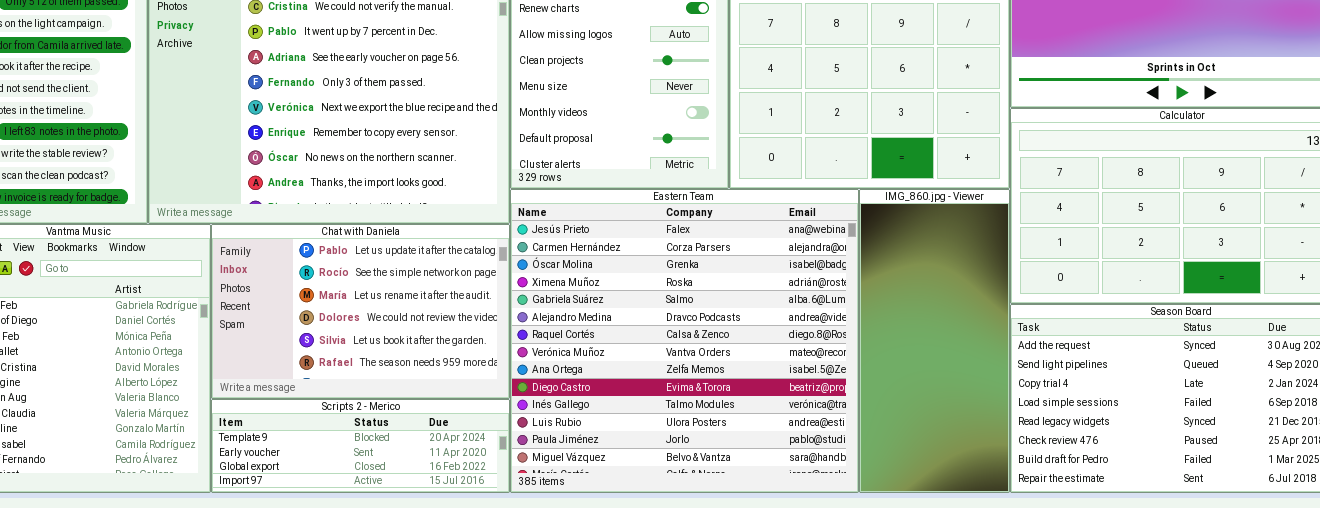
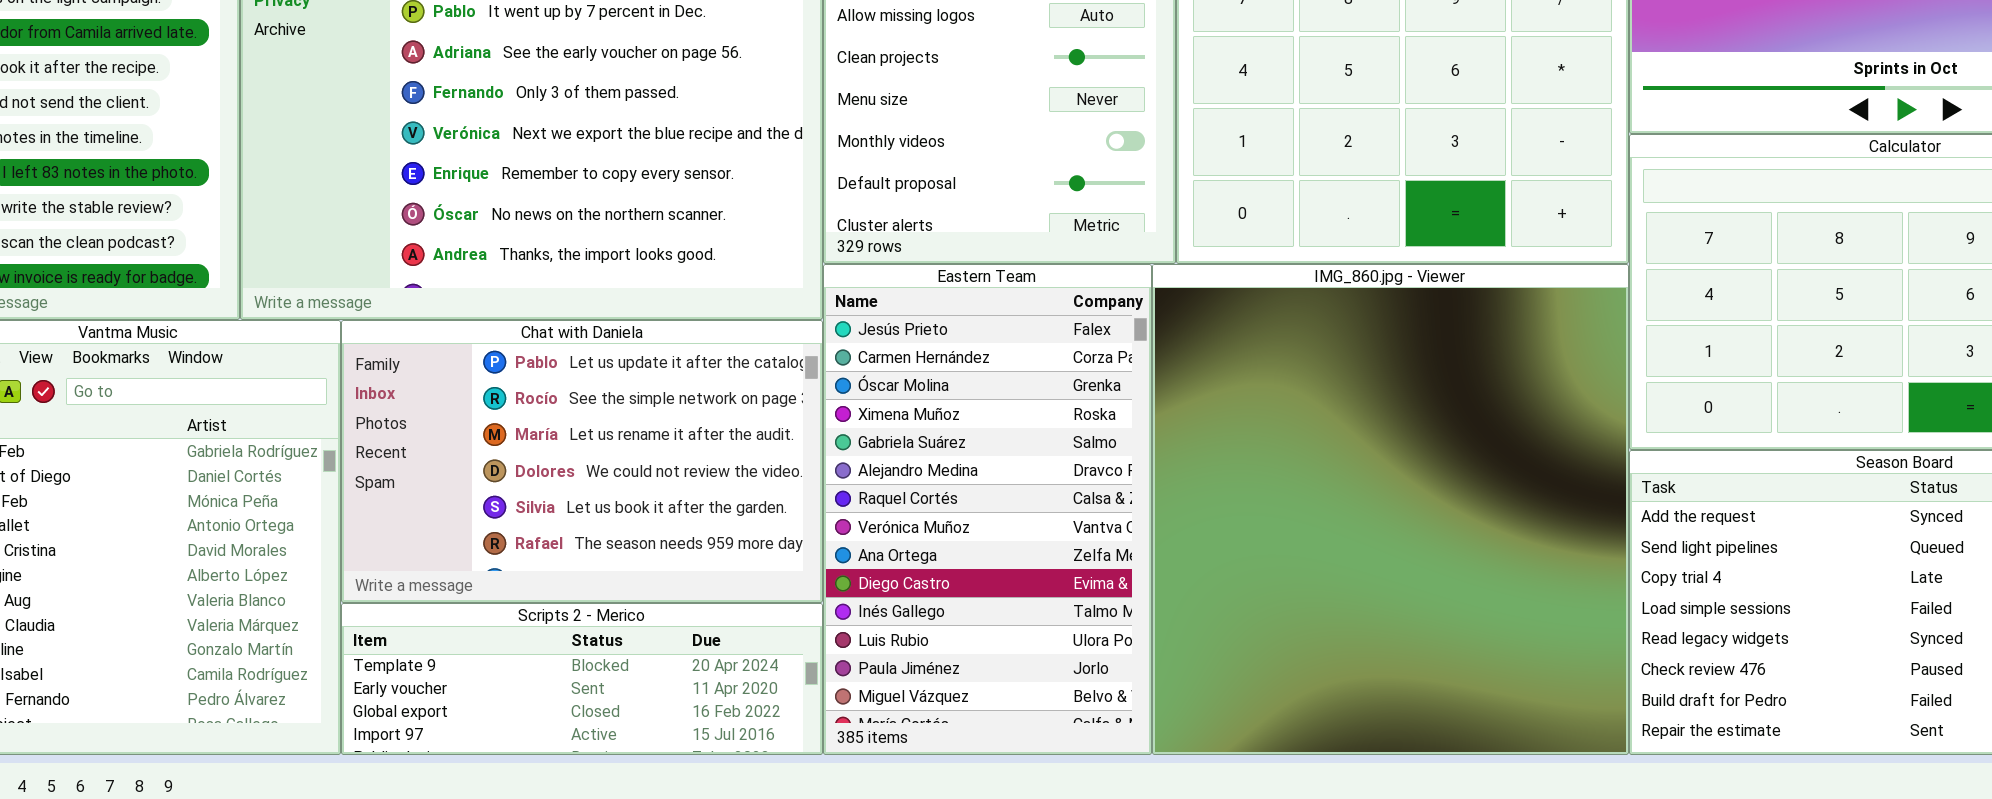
Eastern Team: [510,189,859,493] -> [823,264,1152,755], resized
IMG_860.jpg - Viewer: [859,189,1010,493] -> [1152,264,1629,755], resized

